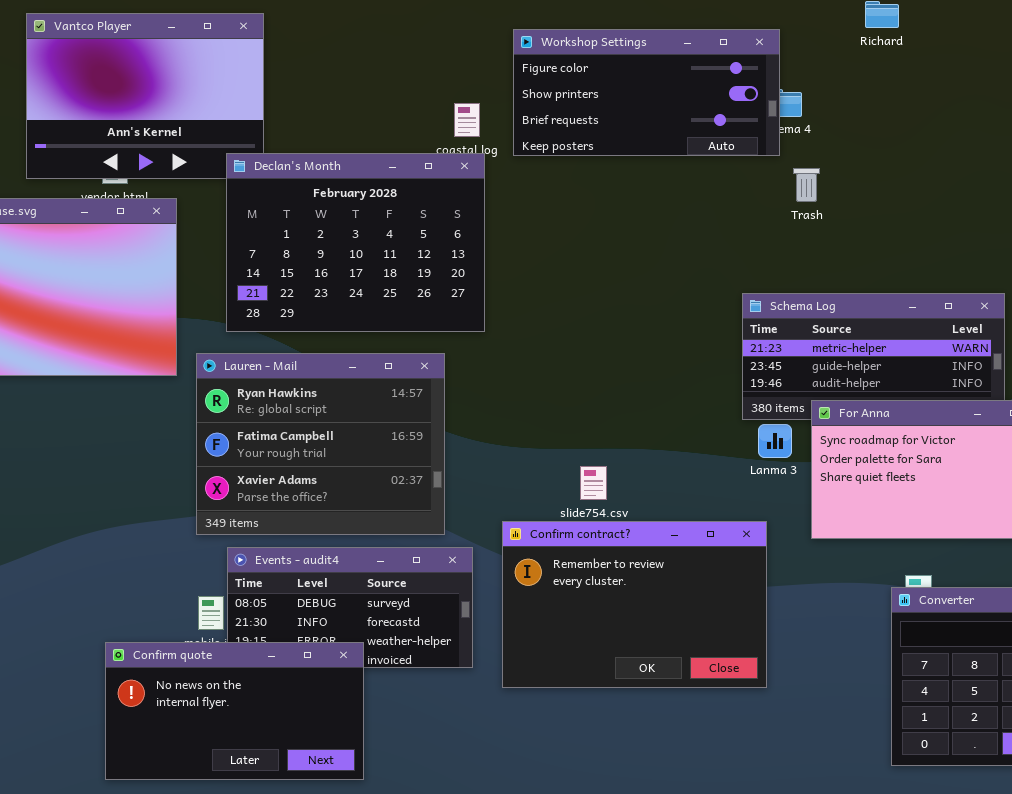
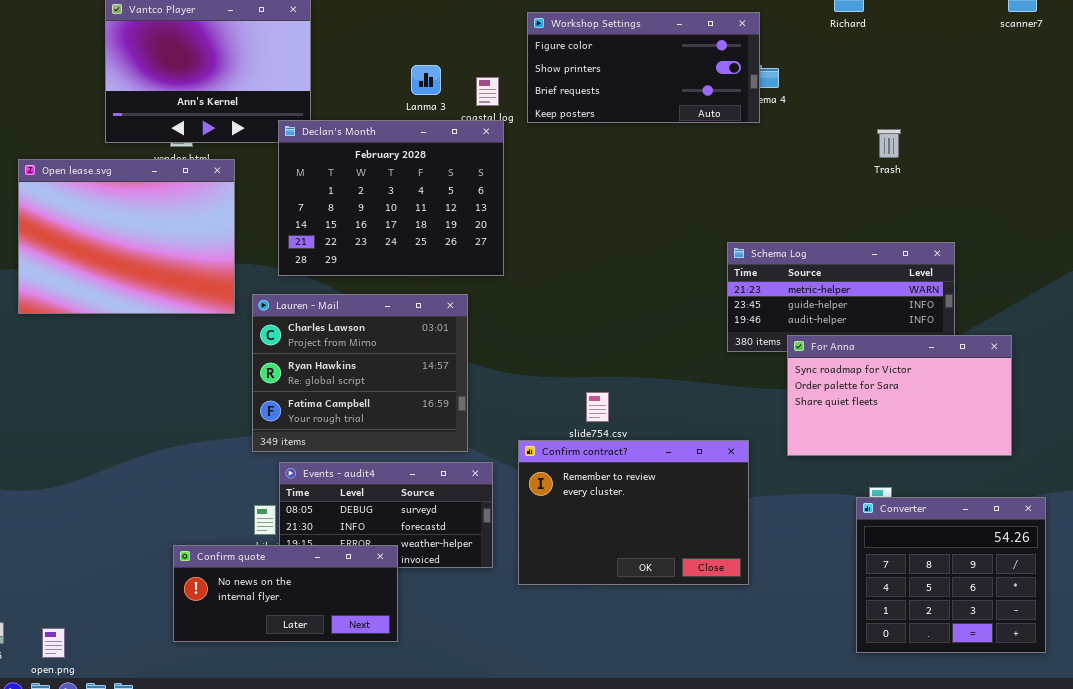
Trash: [793,168,820,202] -> [877,129,901,158], moved
Lauren - Mail: [196,353,445,535] -> [252,294,468,452], scrolled up 1 row
Lanma 3: [758,424,792,458] -> [411,65,441,95], moved
Confirm quote: [105,642,364,780] -> [173,545,398,642], resized

